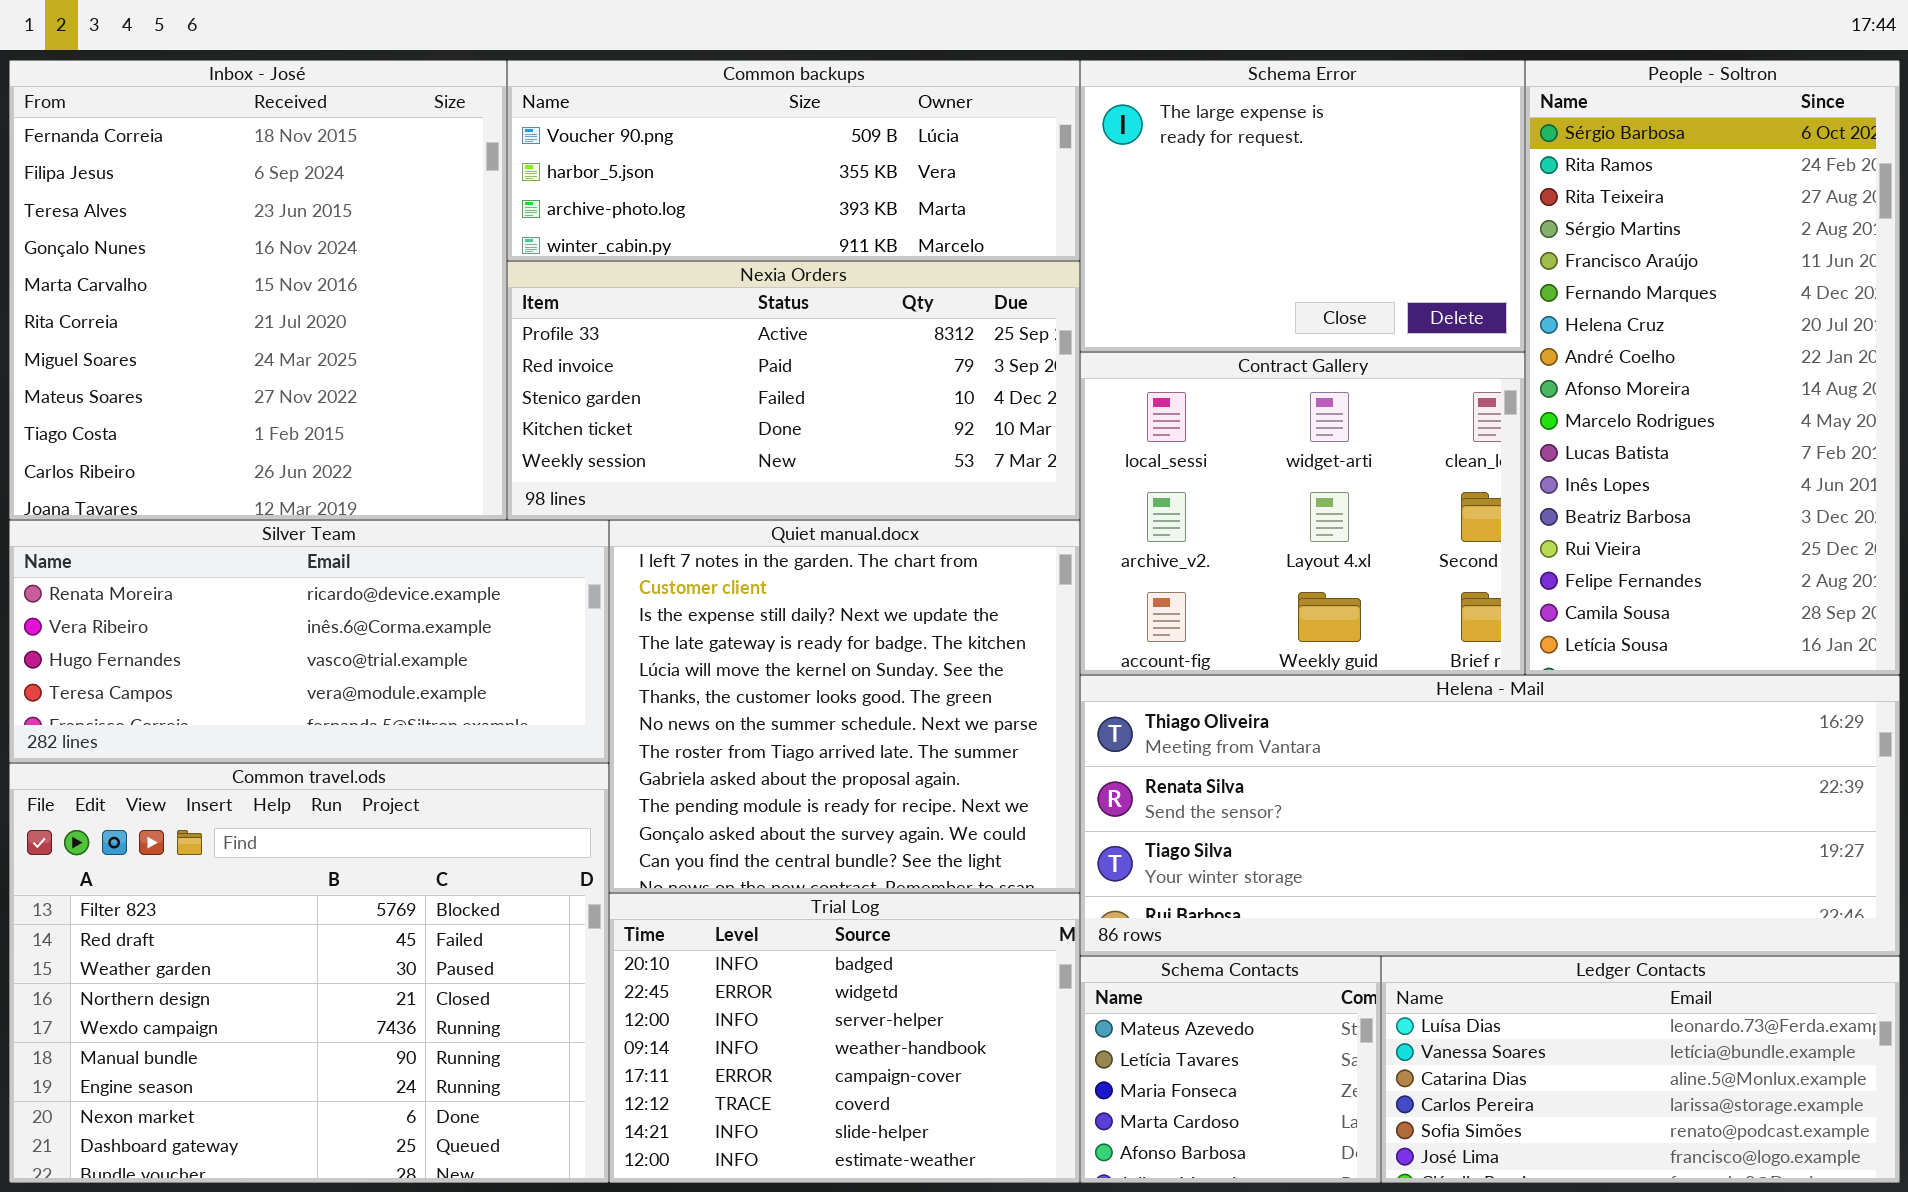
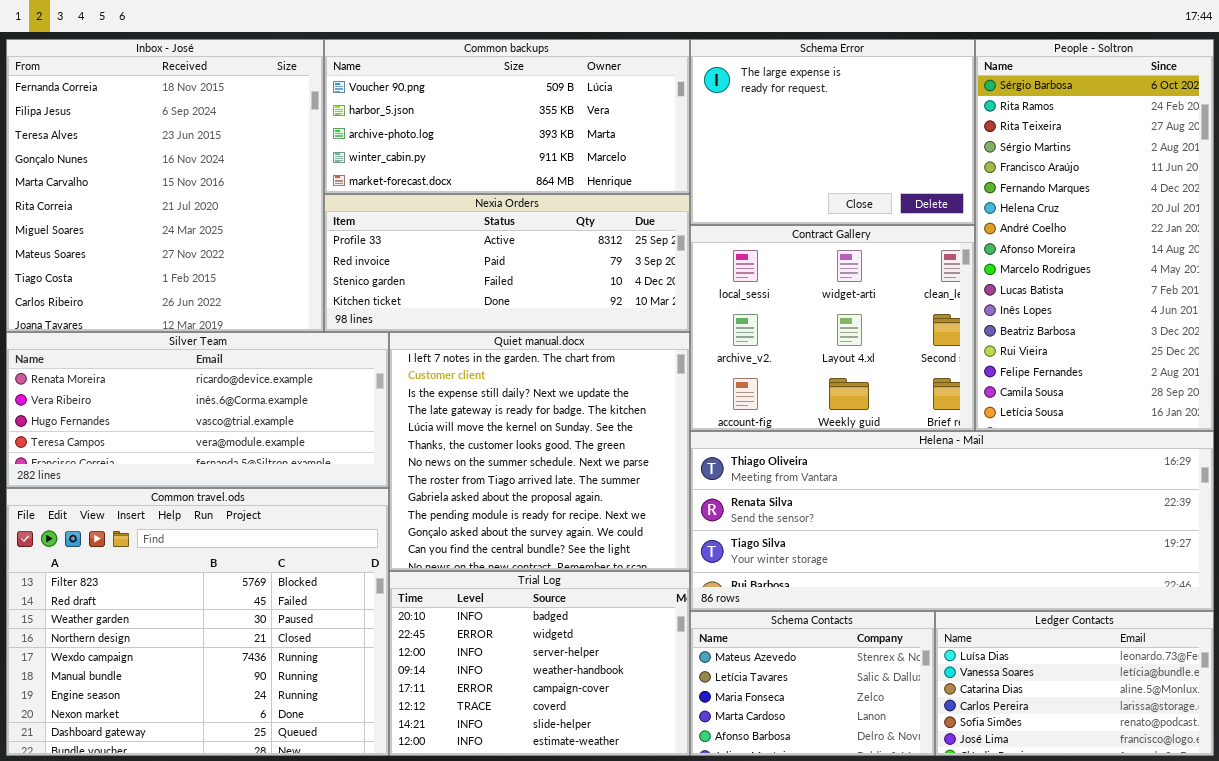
Common backups: [507,60,1080,261] -> [324,39,690,194], resized
Nexia Orders: [507,261,1080,520] -> [324,194,690,332], resized
Schema Contacts: [1080,956,1381,1183] -> [690,611,935,756], resized
Ledger Contacts: [1381,956,1900,1183] -> [935,611,1214,756], resized

